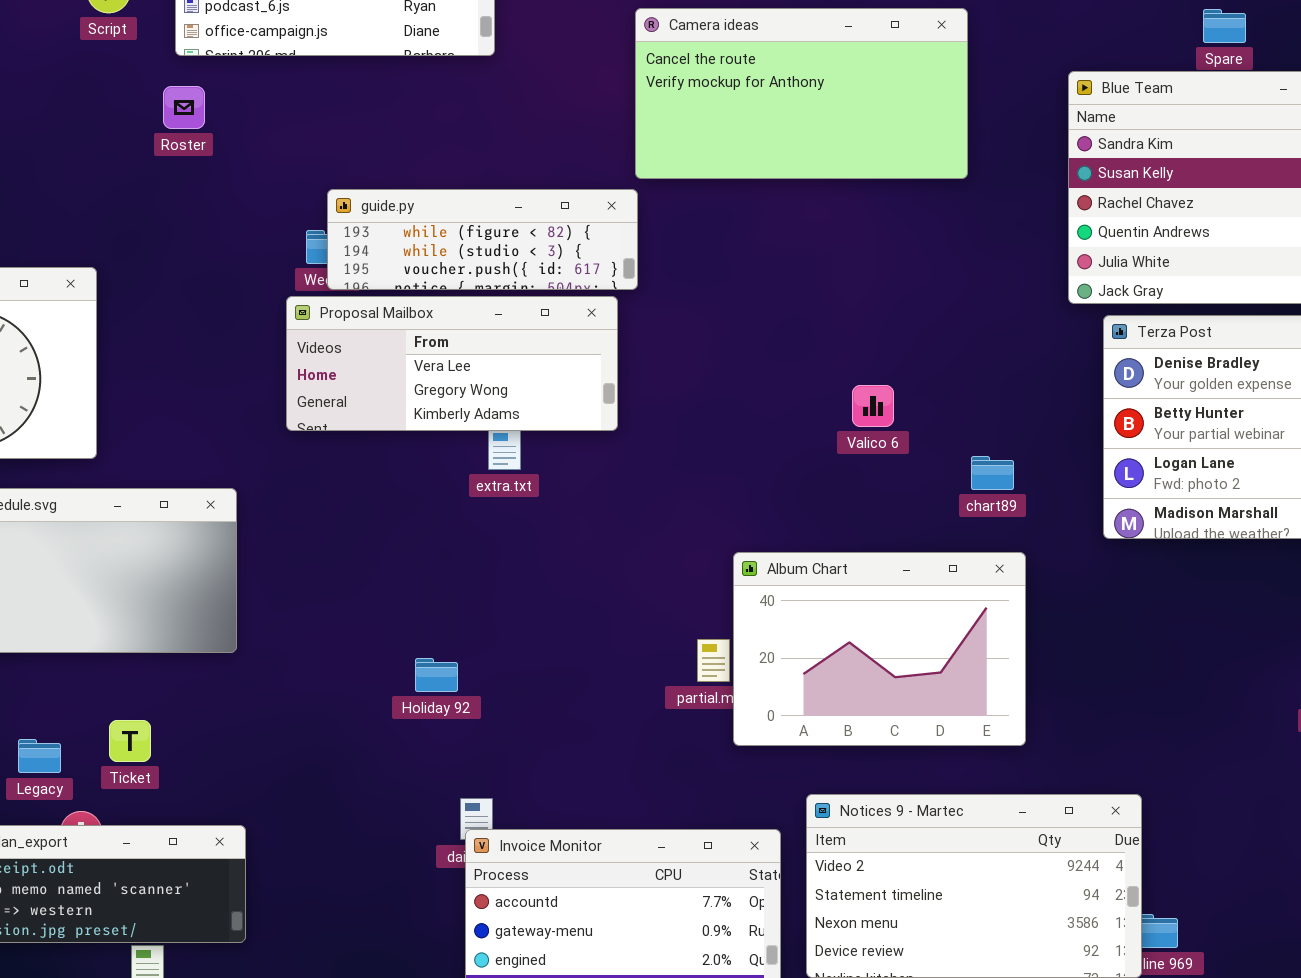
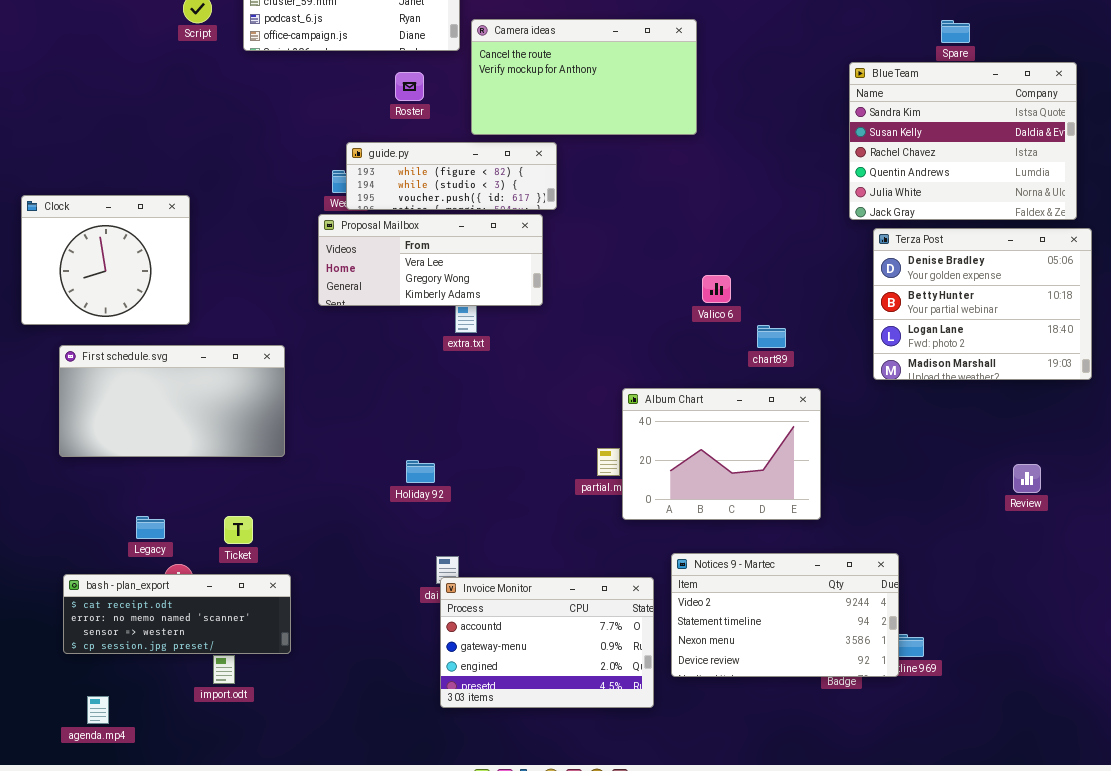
Camera ideas: [635,8,968,179] -> [471,19,697,135], moved
Roster: [163,86,205,129] -> [395,72,424,101], moved
chart89: [971,456,1014,490] -> [757,325,786,348], moved
Ticket: [109,720,151,762] -> [224,516,253,544], moved

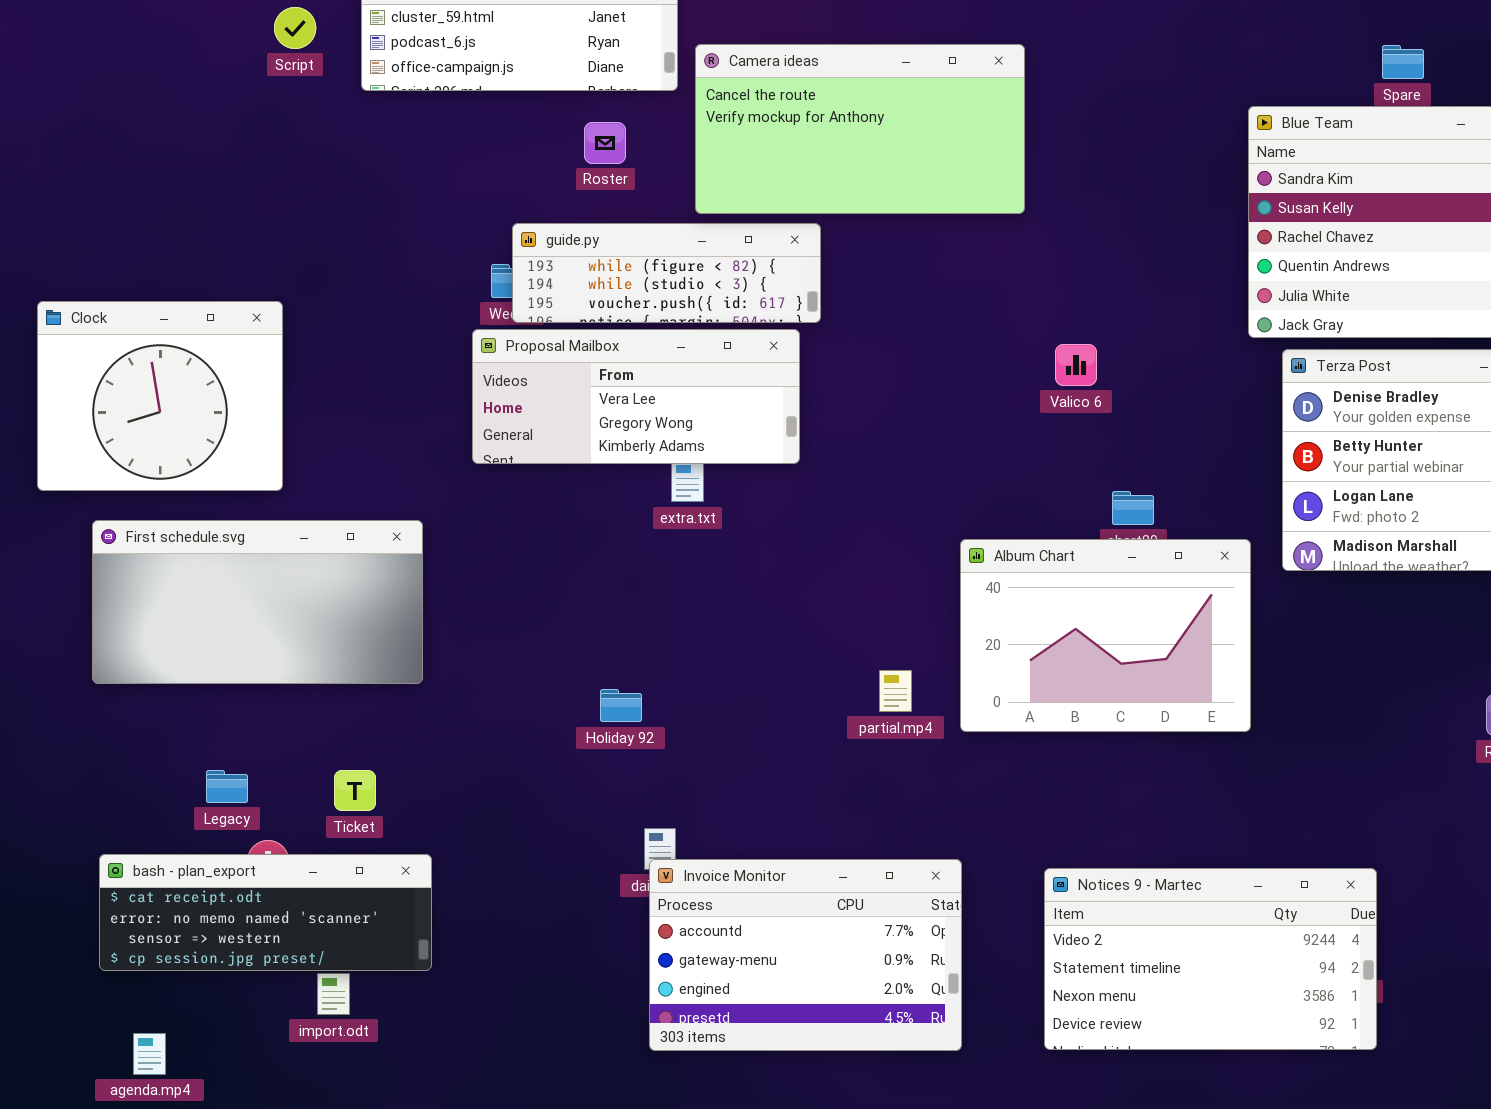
Valico 6: [702,275,731,303] -> [1055,344,1097,386], moved
Album Chart: [622,388,821,520] -> [960,539,1251,732], moved
Notices 9 - Martec: [671,553,899,677] -> [1044,868,1377,1050], moved

